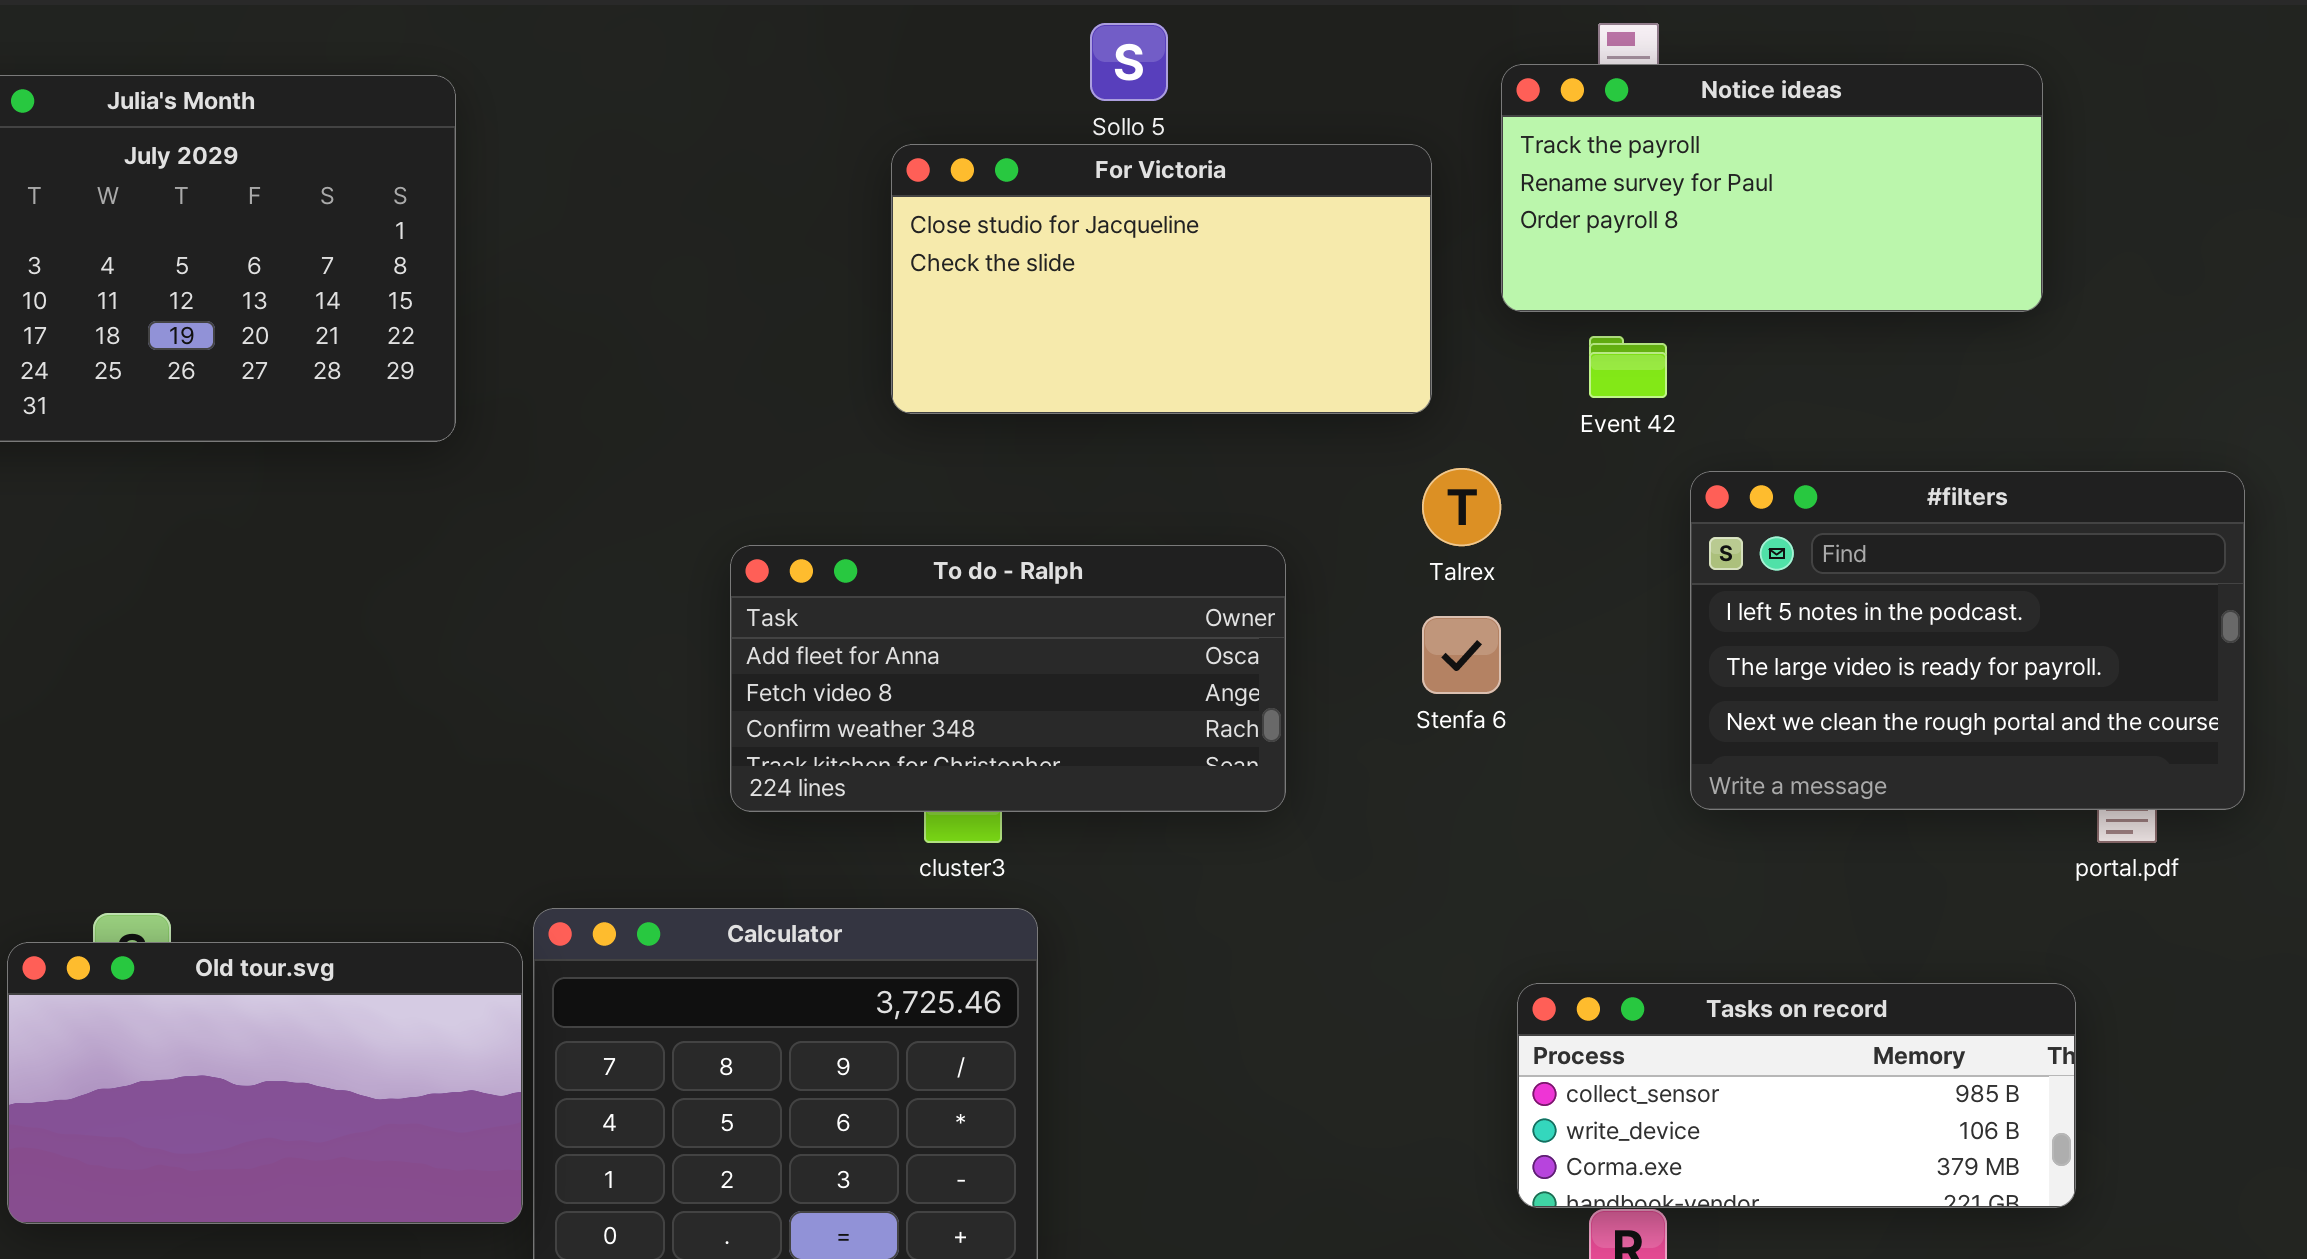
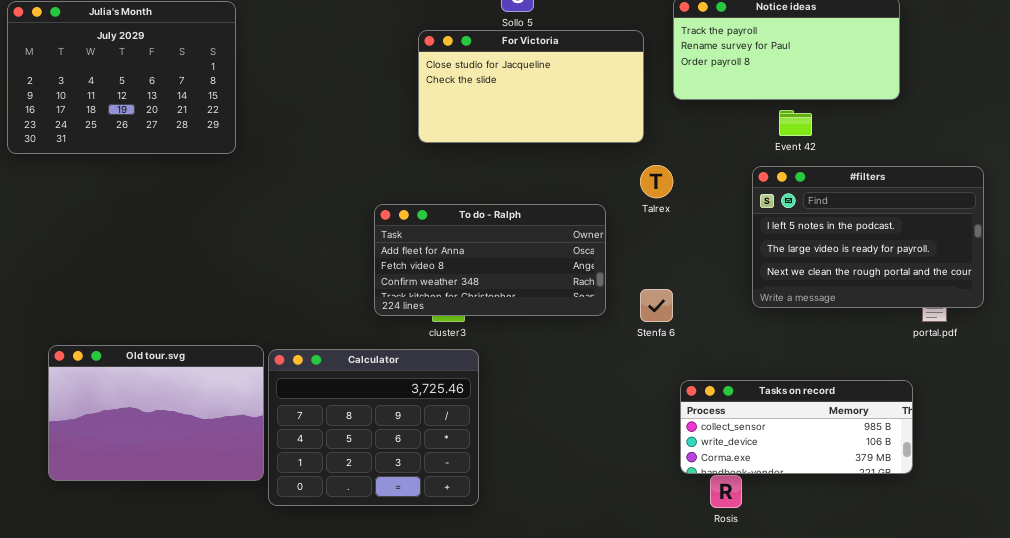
Event 42: [1589,336,1667,398] -> [779,110,812,136], moved
To do - Ralph: [730,545,1286,812] -> [374,204,606,316], moved
Stenfa 6: [1422,616,1501,694] -> [640,289,673,322], moved
Old tour.svg: [7,942,523,1224] -> [48,345,264,481], resized

